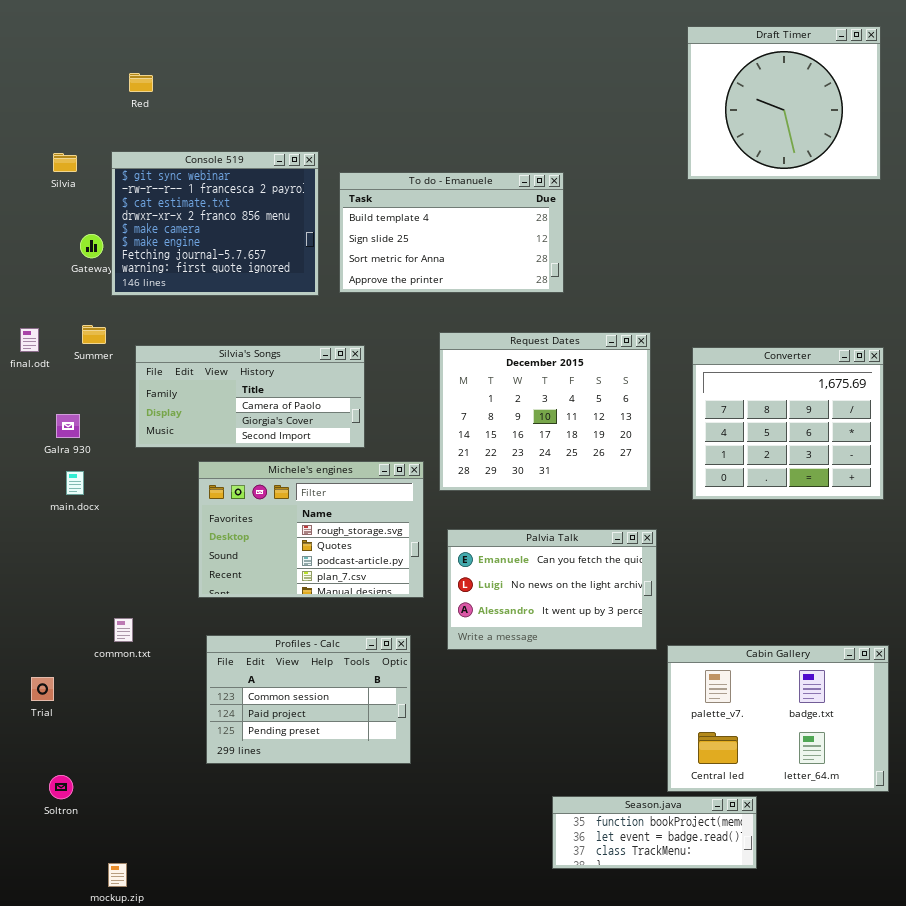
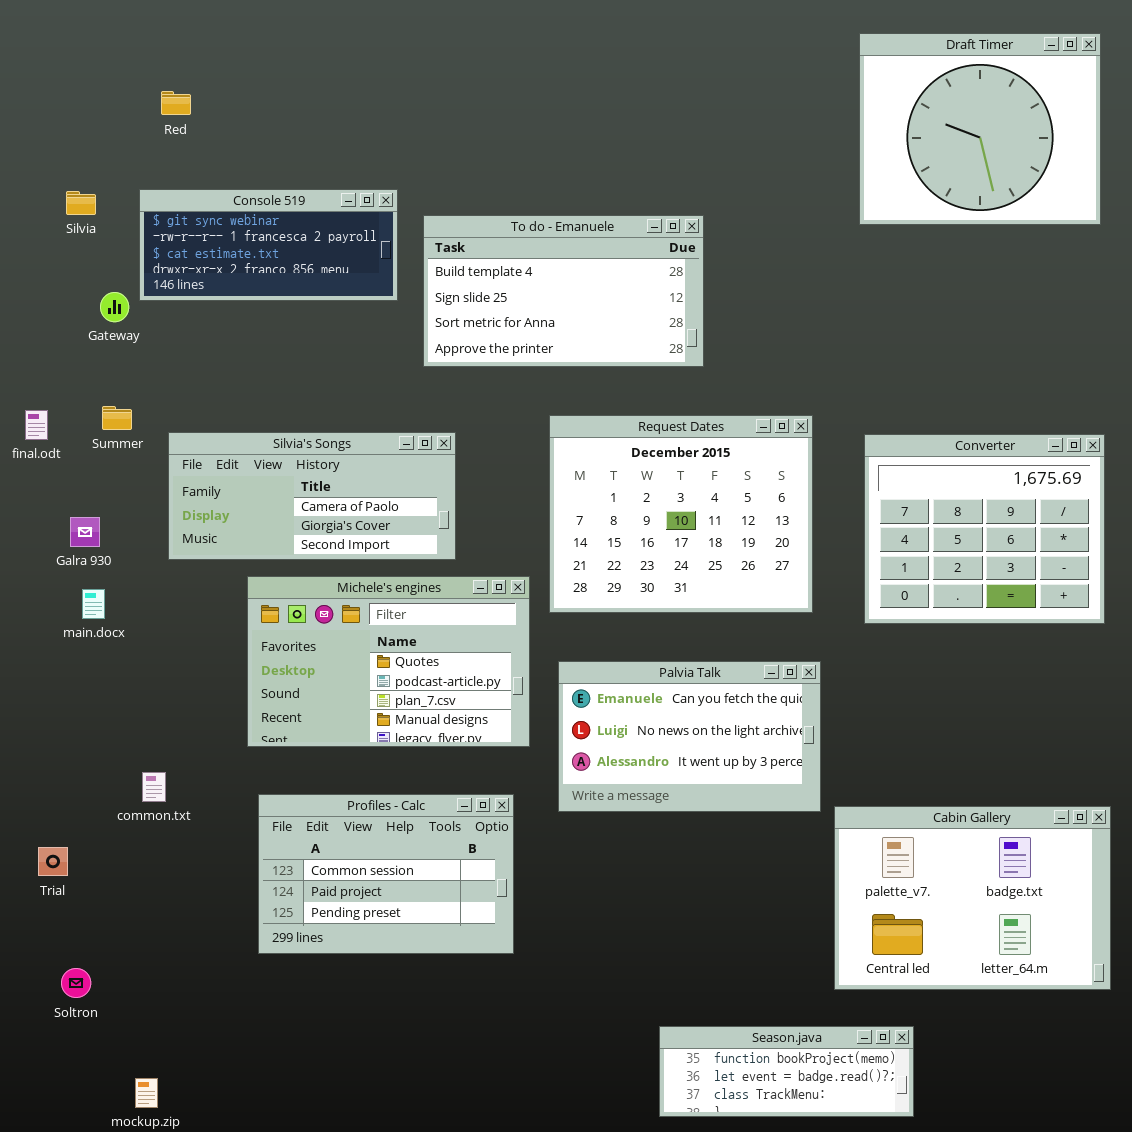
Console 519: [111,151,319,296] -> [139,189,398,301], resized
Michele's engines: [198,461,424,598] -> [247,576,530,747], scrolled down 1 row
Season.java: [552,796,757,869] -> [659,1026,914,1117], moved

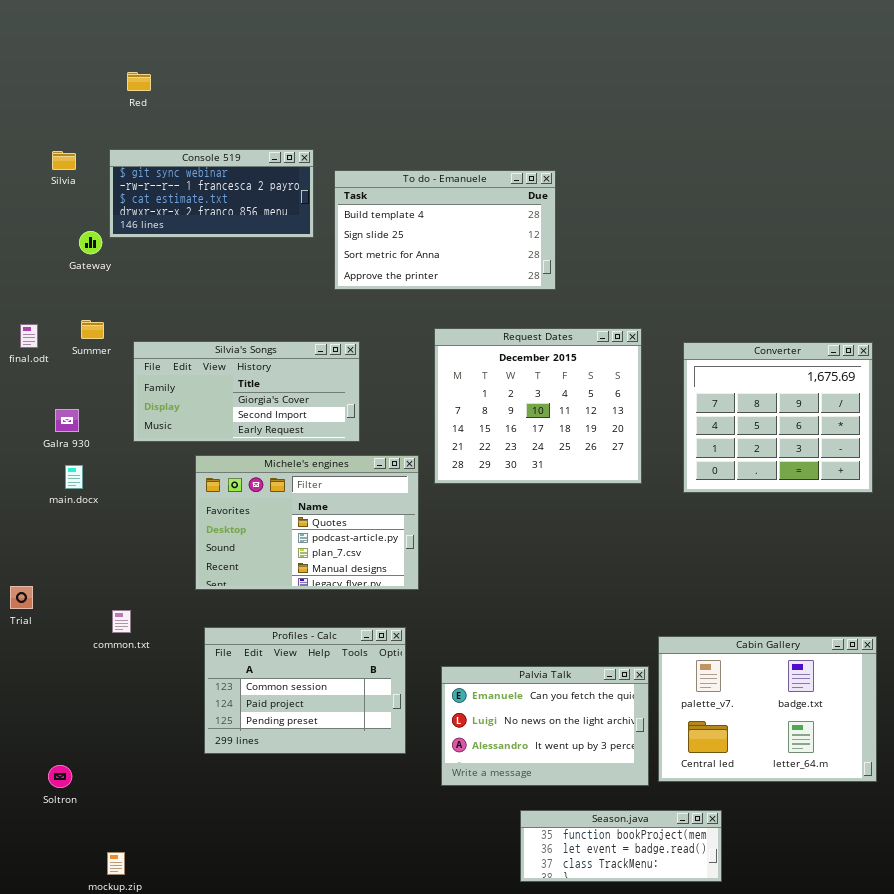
Draft Timer: [859,33,1101,225] -> none, closed
Silvia's Songs: [168,432,456,560] -> [133,341,360,442], scrolled down 1 row
Palvia Talk: [558,661,821,812] -> [441,666,649,786], moved
Trial: [38,847,68,876] -> [10,586,33,609], moved

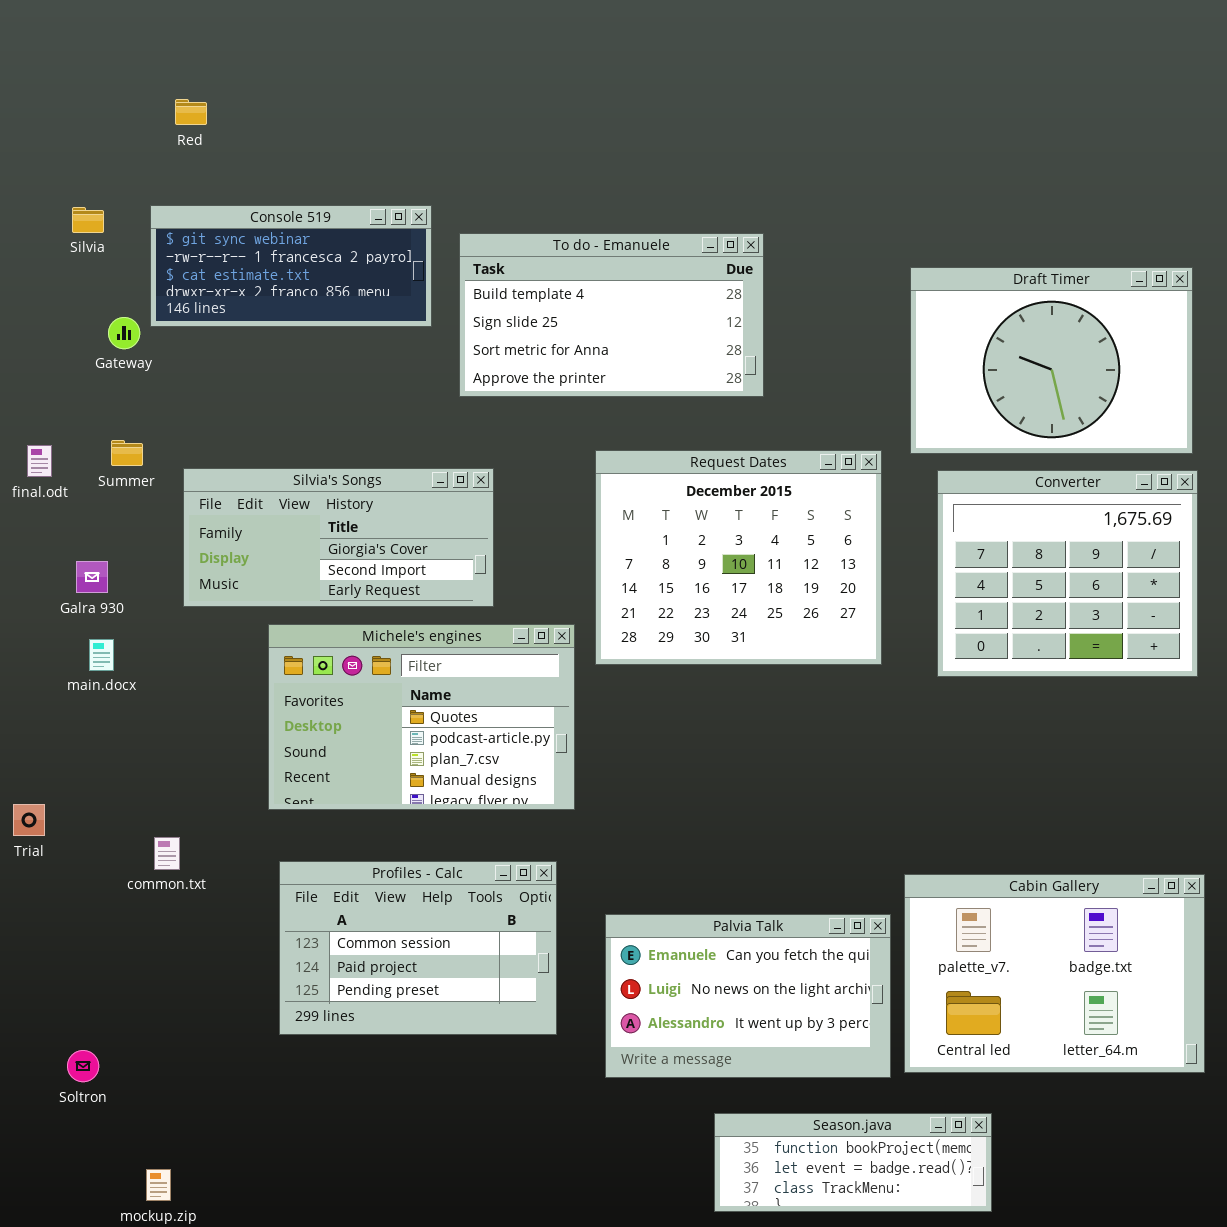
Draft Timer: none -> [910,267,1193,454], opened

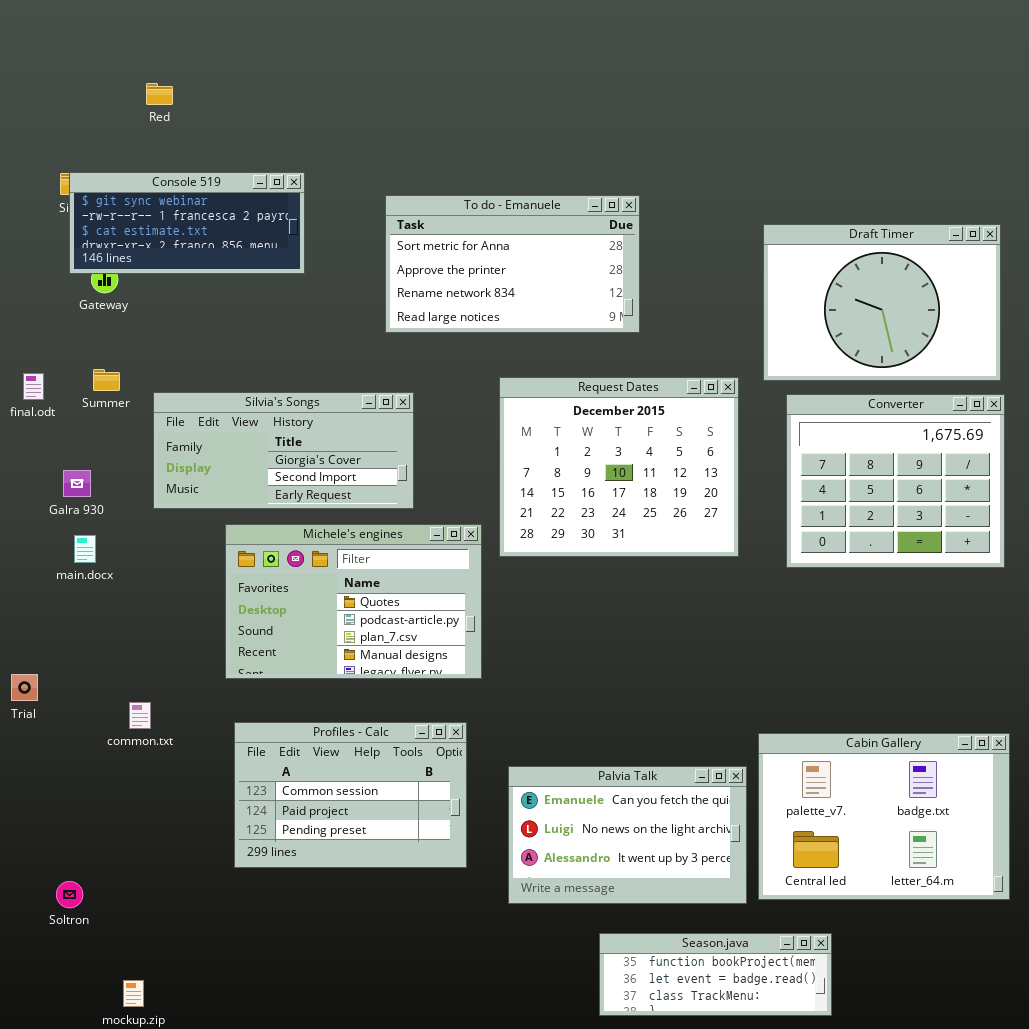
Console 519: [150,205,432,327] -> [69,172,305,274], moved
To do - Emanuele: [459,233,764,397] -> [385,195,640,333], scrolled down 2 rows

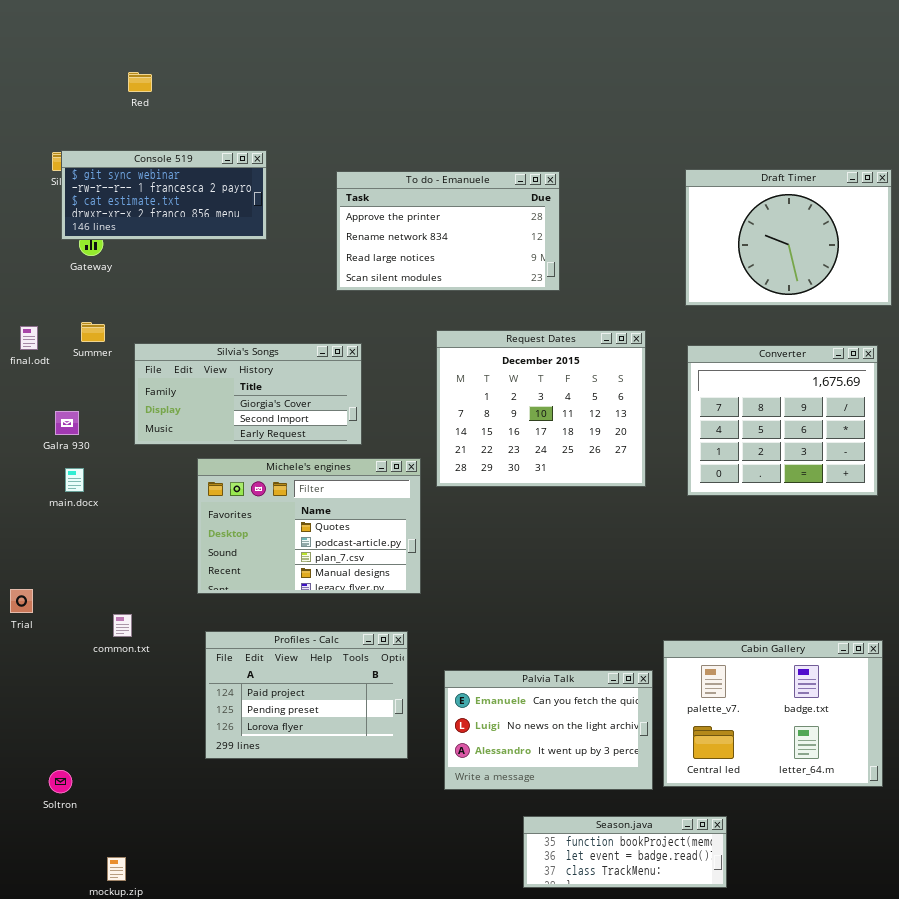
To do - Emanuele: [385,195,640,333] -> [336,171,560,291], scrolled down 1 row
Draft Timer: [763,224,1001,381] -> [685,169,892,306], moved
Profiles - Calc: [234,722,467,868] -> [205,631,408,759], scrolled down 1 row

